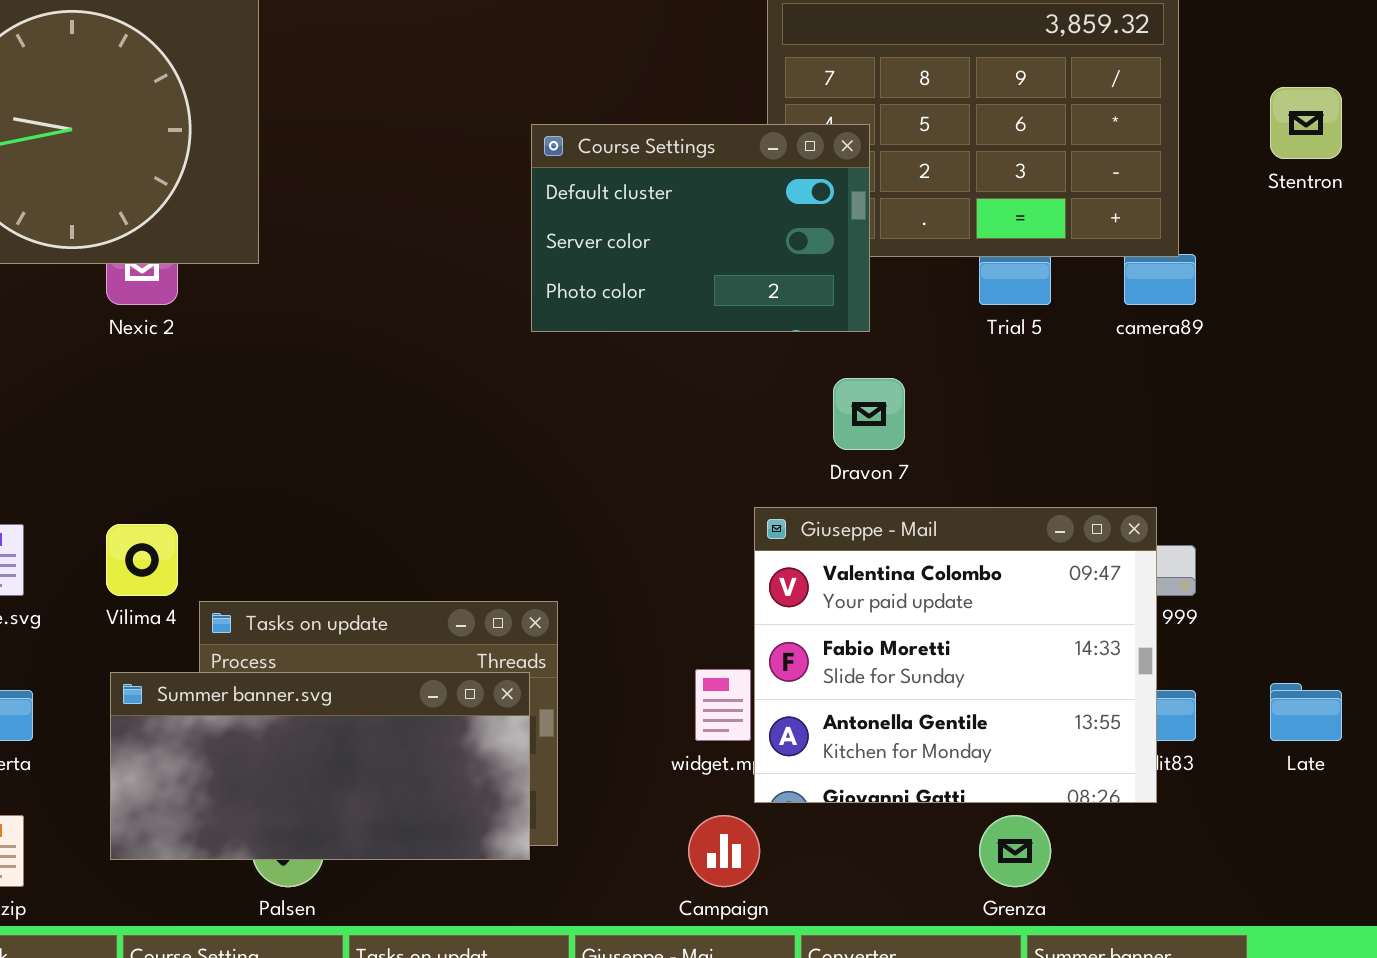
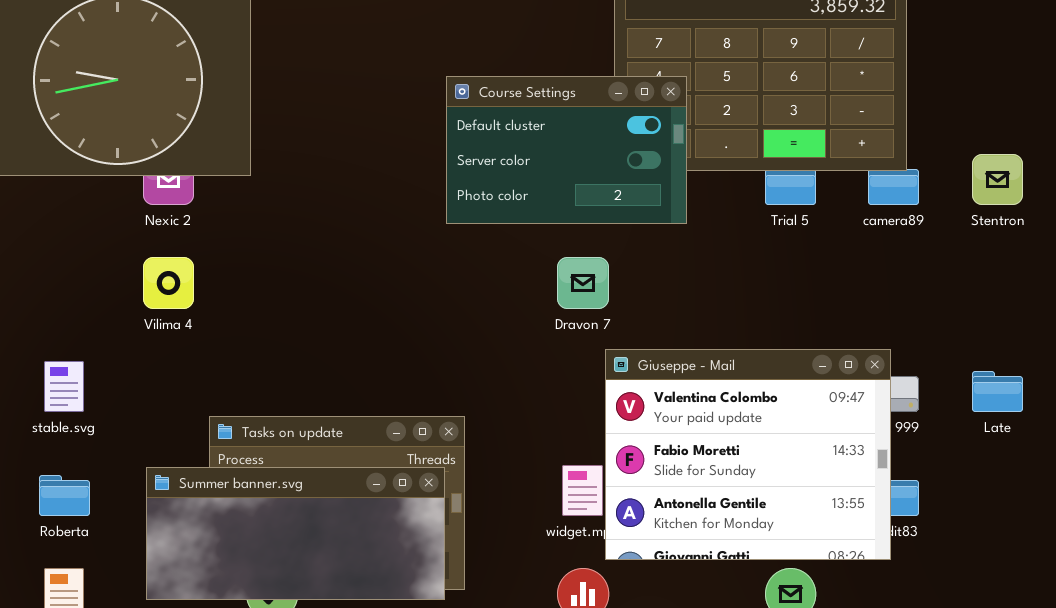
Stentron: [1270,87,1342,159] -> [972,154,1023,205], moved
Dravon 7: [833,378,905,450] -> [557,257,609,309], moved
Vilima 4: [106,524,178,596] -> [143,257,194,309], moved
Late: [1270,683,1342,741] -> [972,371,1023,412], moved

